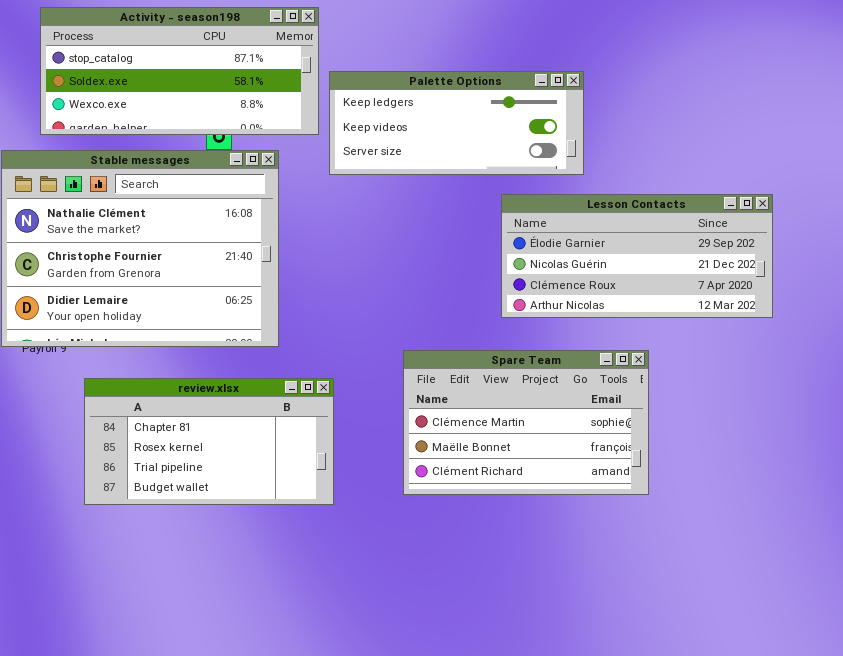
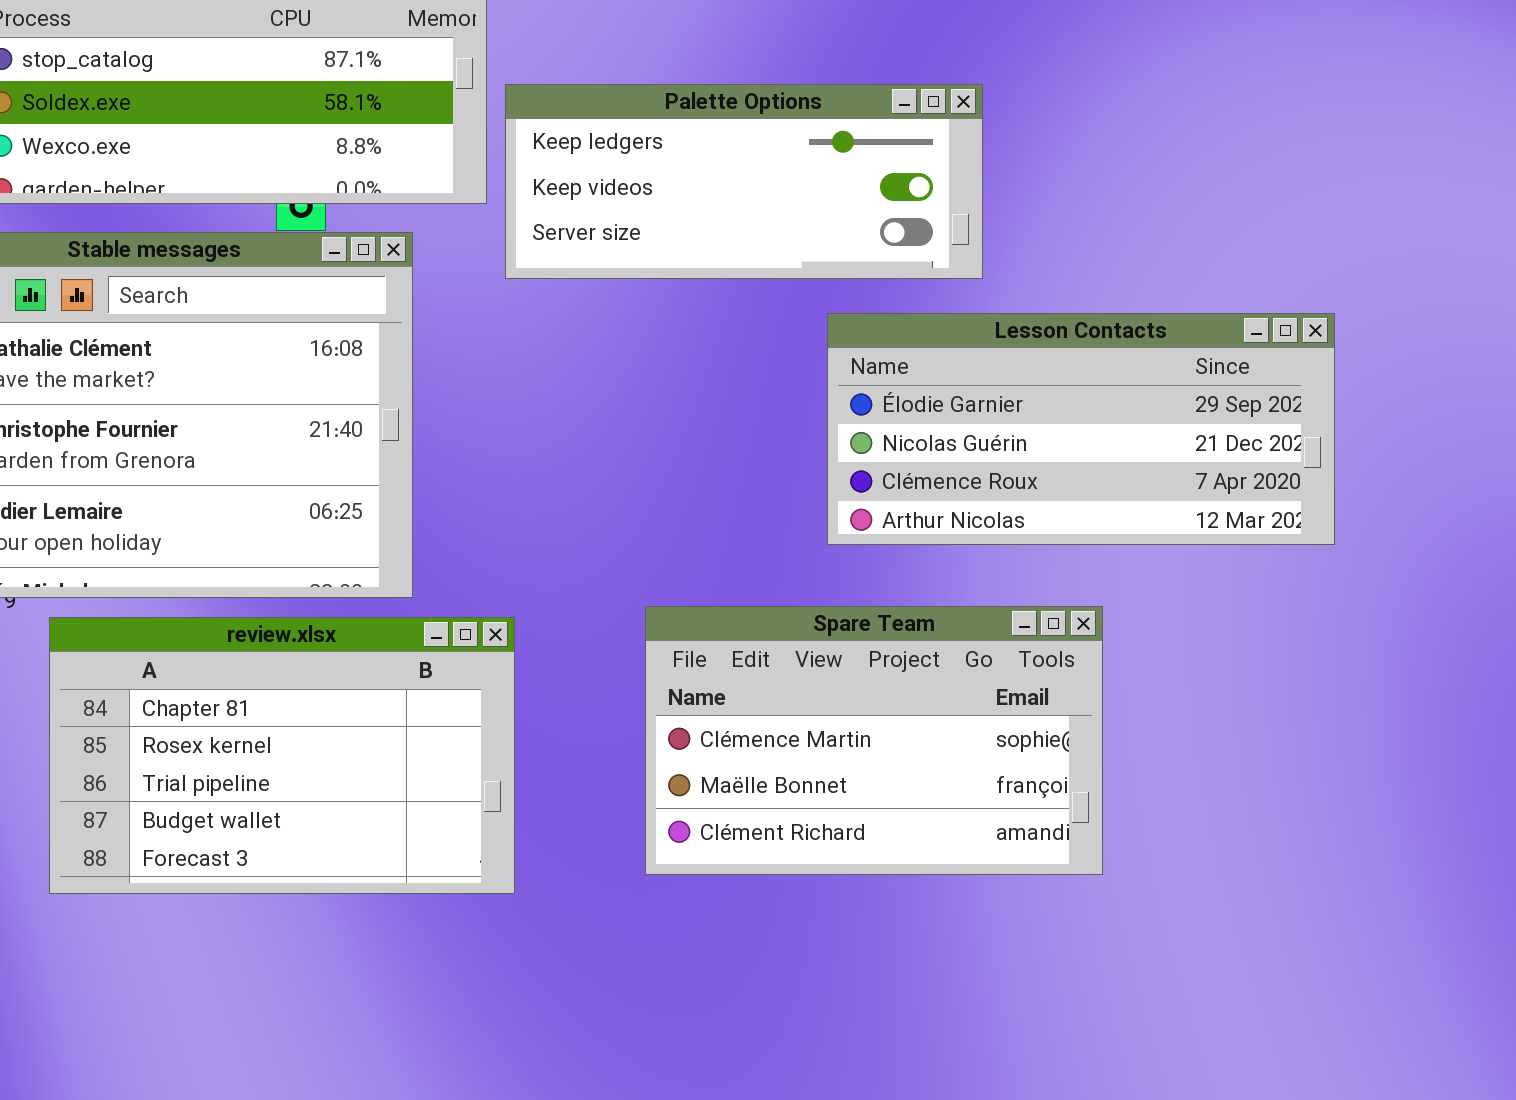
review.xlsx: [84,378,334,505] -> [49,617,515,894], resized

